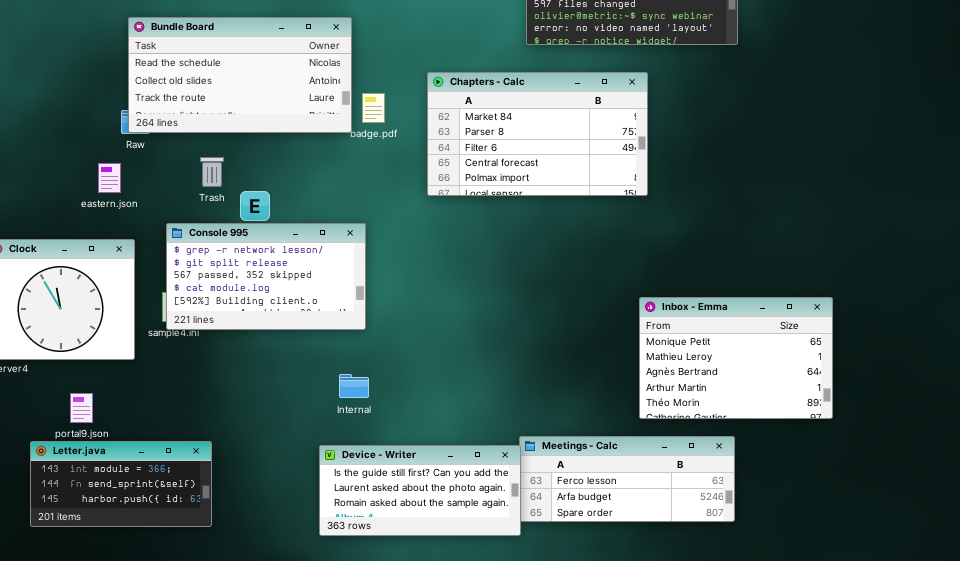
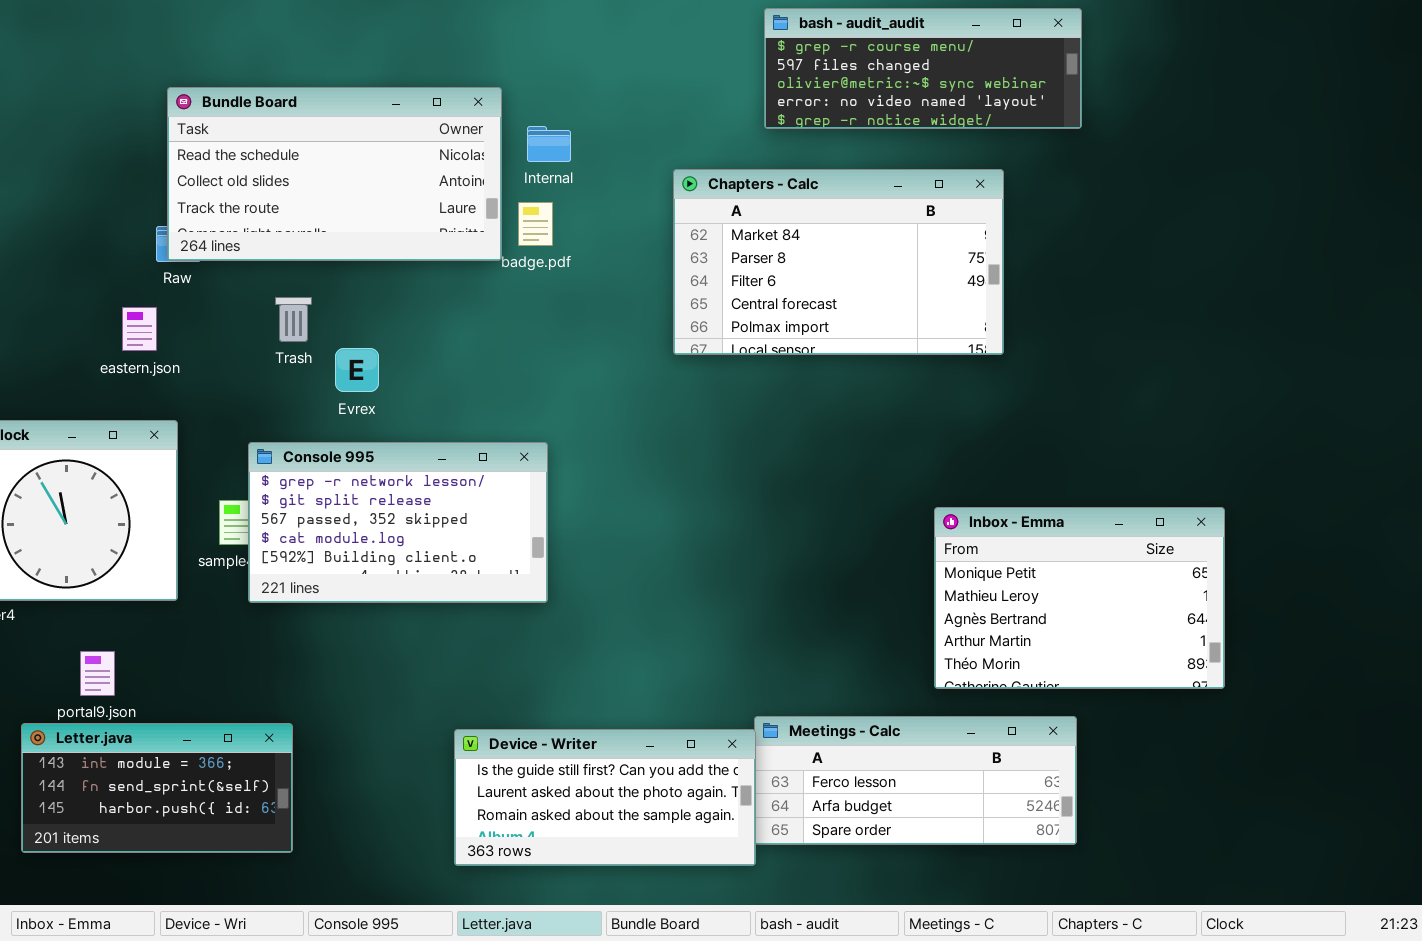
Chapters - Calc: [427,72,648,196] -> [673,169,1004,355], moved
Console 995: [166,223,366,330] -> [248,442,548,603], moved
Internal: [339,374,369,398] -> [527,126,571,162], moved

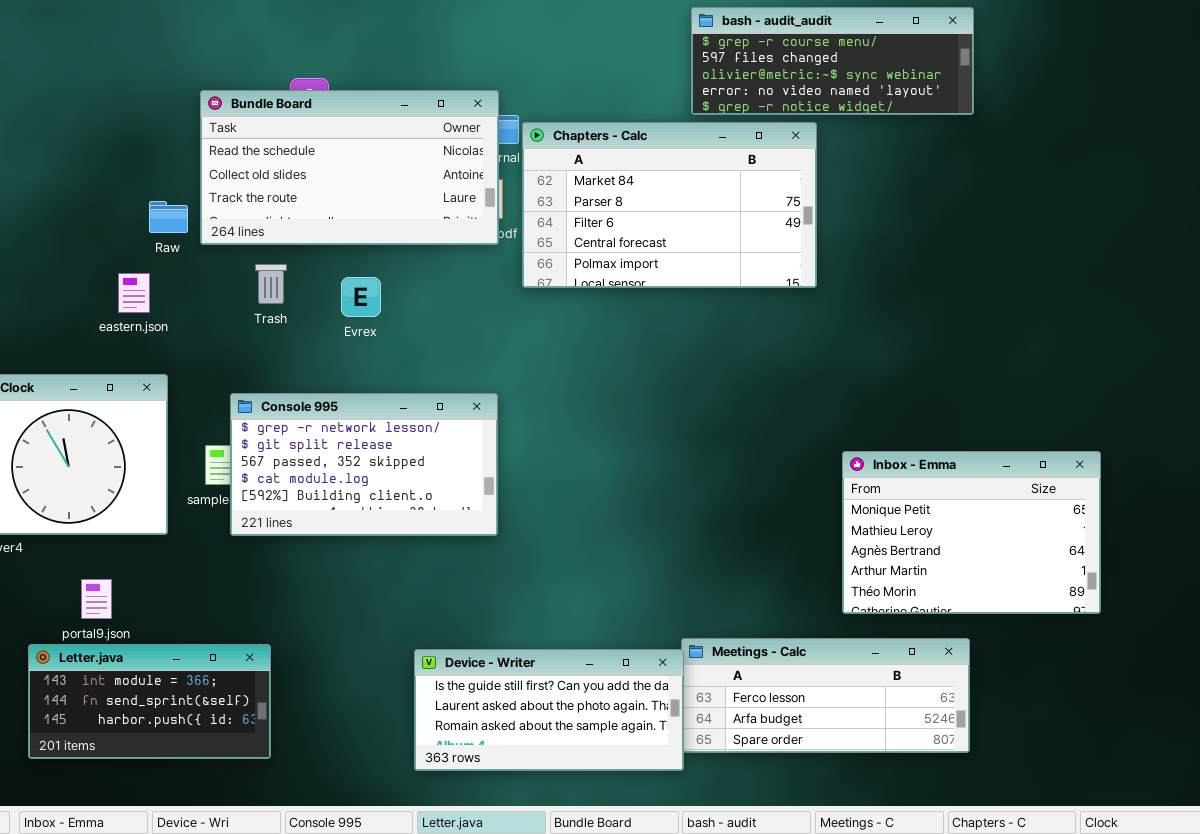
Bundle Board: [167,87,502,261] -> [200,90,499,245], moved
Chapters - Calc: [673,169,1004,355] -> [522,122,817,288], moved
Evrex: [335,348,379,392] -> [341,277,381,317], moved

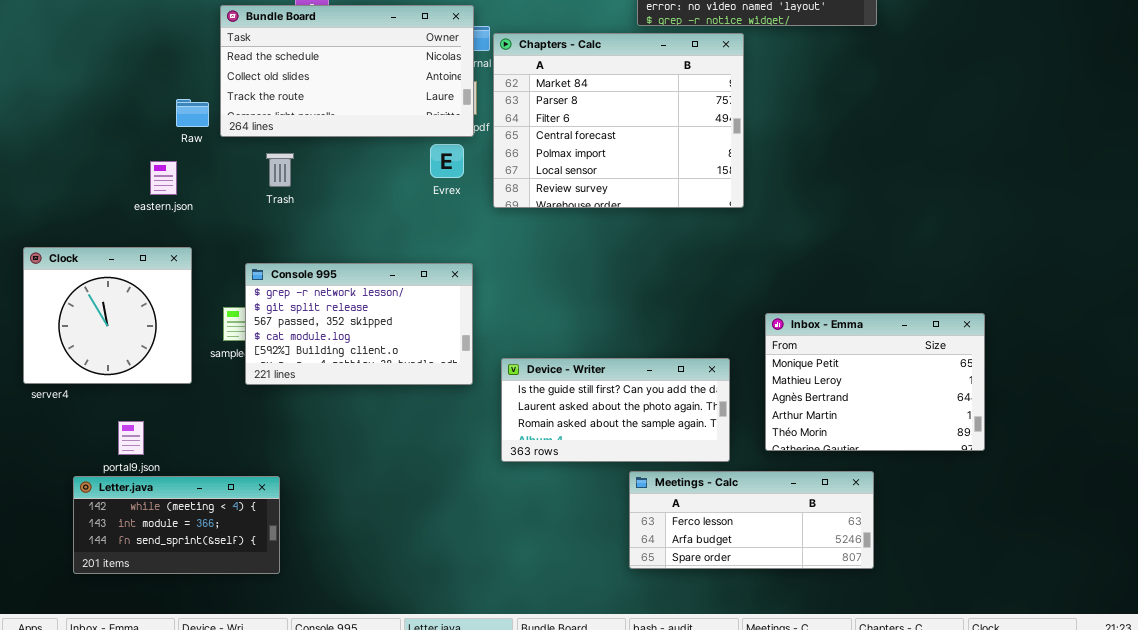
Chapters - Calc: [522,122,817,288] -> [493,33,744,208], resized
Evrex: [341,277,381,317] -> [430,144,464,178], moved
Letter.java: [28,644,271,759] -> [73,476,280,574], scrolled up 1 row
Device - Writer: [414,649,684,771] -> [501,358,730,462], moved

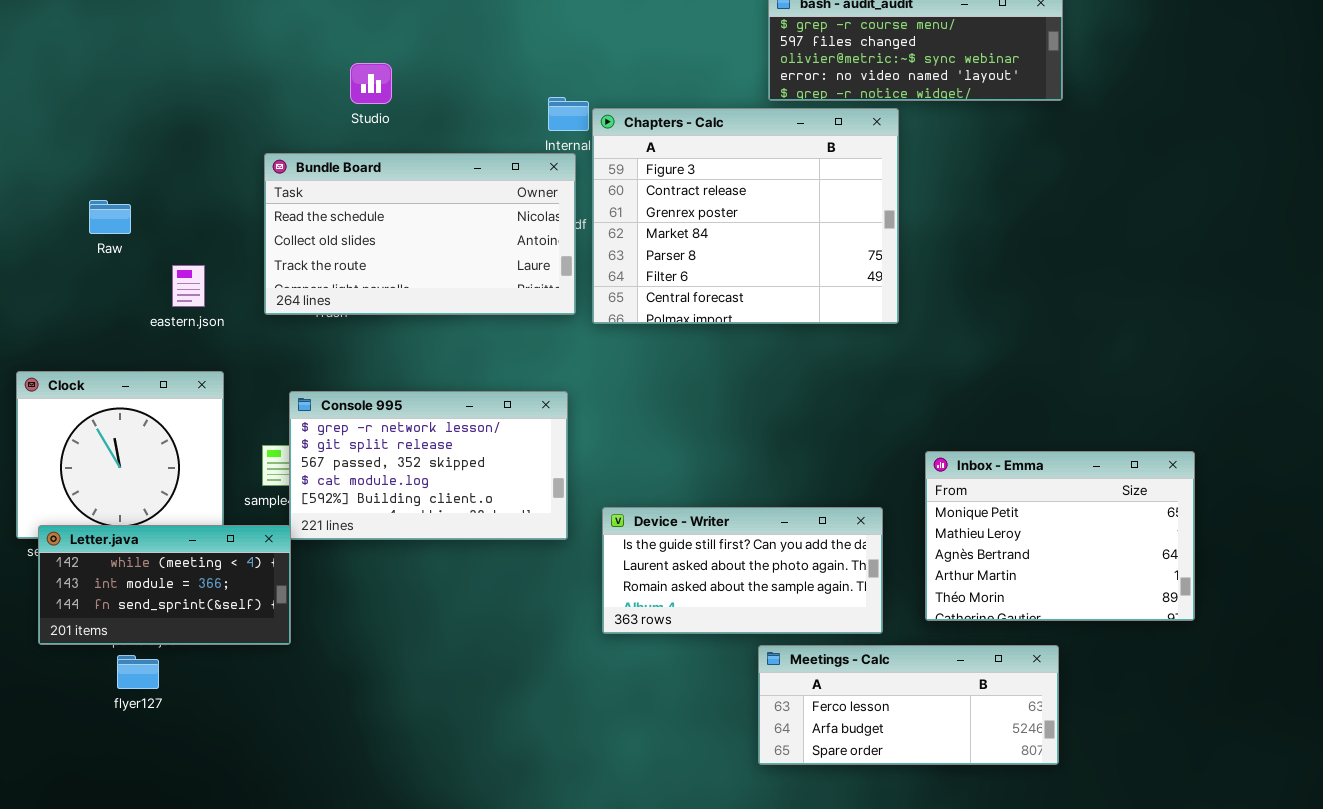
Bundle Board: [220,5,474,137] -> [264,153,576,315], moved
Chapters - Calc: [493,33,744,208] -> [592,108,899,324], scrolled up 3 rows
Raw: [176,99,209,127] -> [89,200,131,234], moved
Letter.java: [73,476,280,574] -> [38,525,291,645], moved

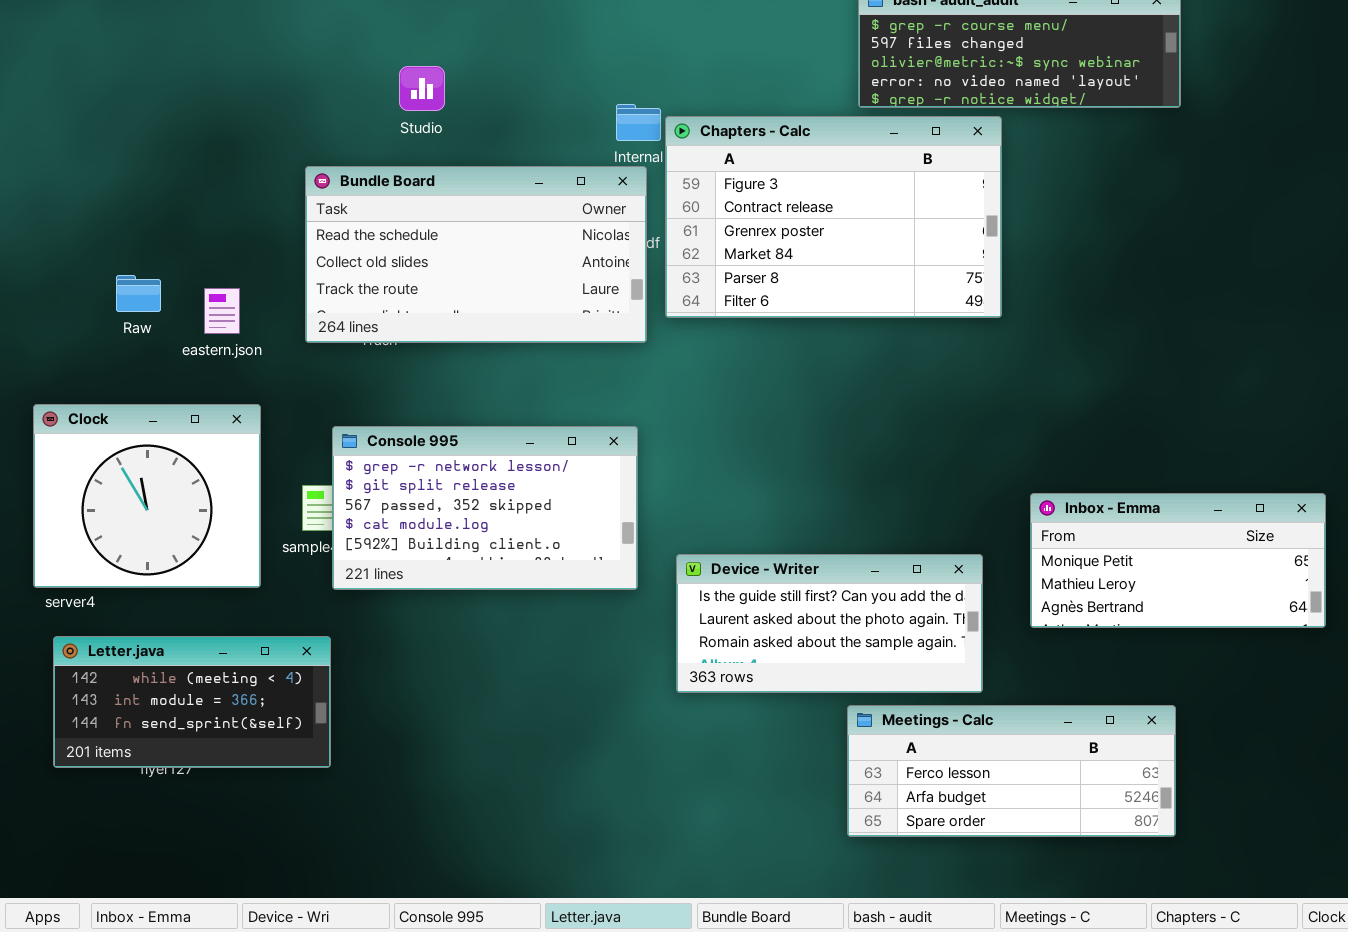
Chapters - Calc: [592,108,899,324] -> [665,116,1002,318], resized
Raw: [89,200,131,234] -> [116,275,161,312], moved
Inbox - Emma: [925,451,1195,621] -> [1030,493,1326,628], resized
Letter.java: [38,525,291,645] -> [53,636,331,768], moved

